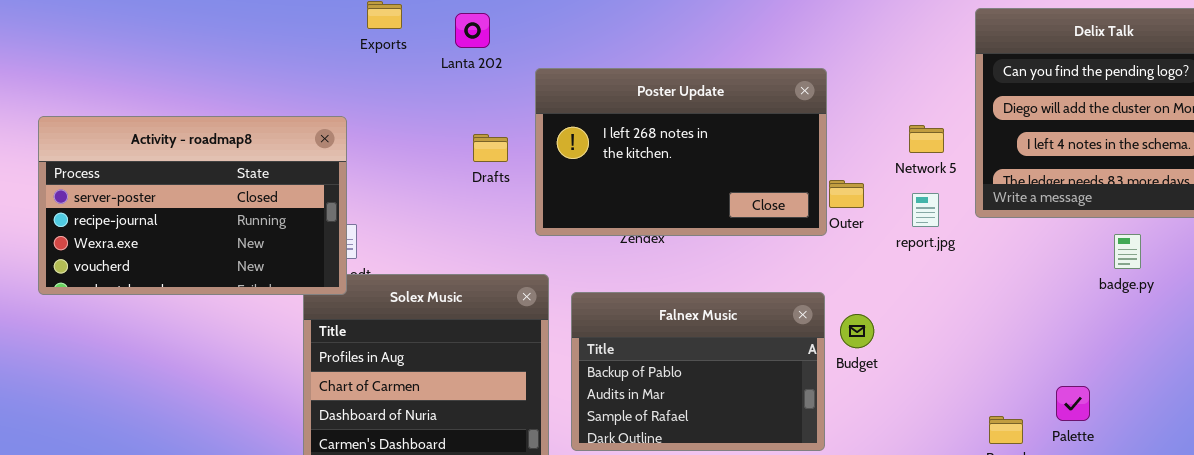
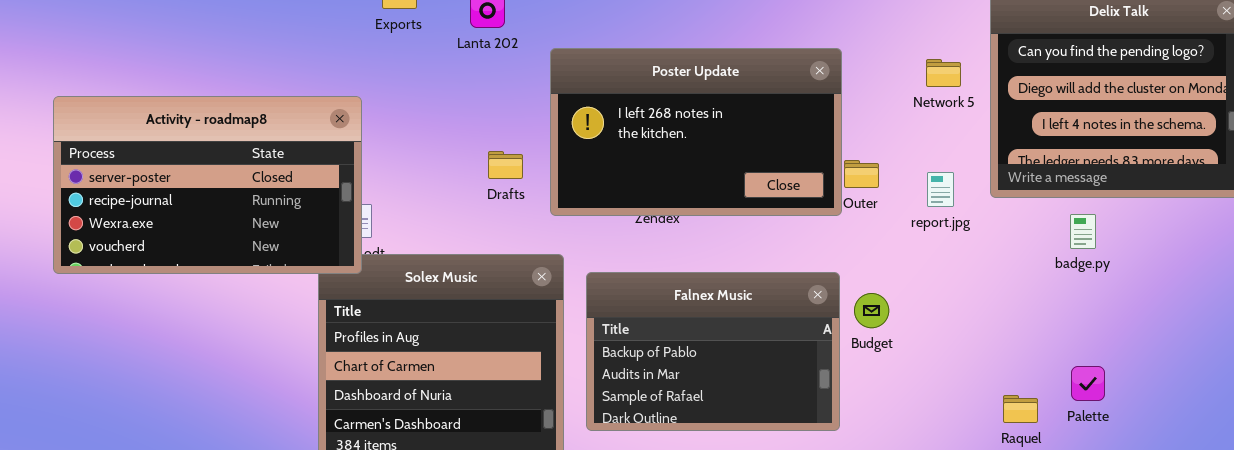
Network 5: [909,125,944,153] -> [926,59,961,87], moved
Drafts: [473,134,508,162] -> [488,151,523,179], moved
badge.py: [1114,234,1141,269] -> [1070,214,1096,249], moved

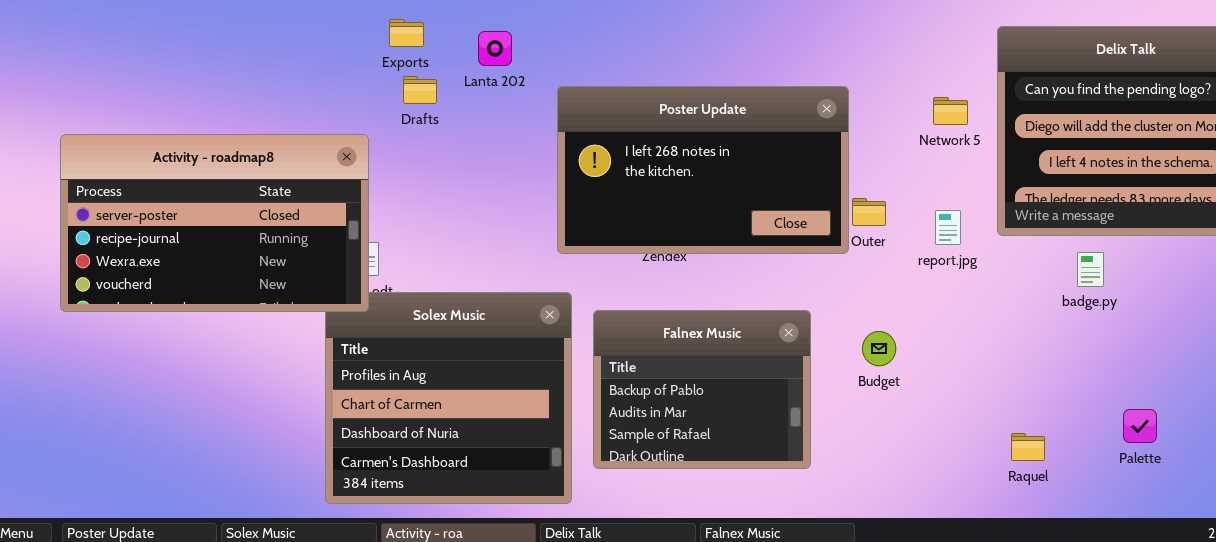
Drafts: [488,151,523,179] -> [403,76,437,104], moved
Falnex Music: [586,272,840,431] -> [593,310,811,469], resized
Palette: [1071,366,1105,401] -> [1123,409,1157,443], moved

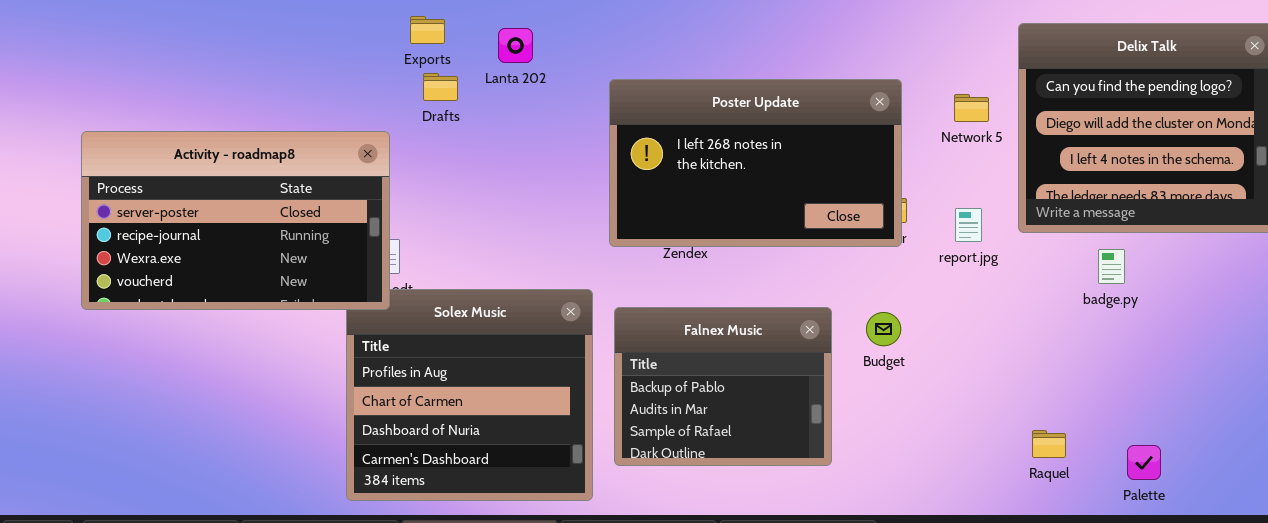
Poster Update: [557,86,849,254] -> [609,79,902,247], moved
Budget: [862,331,896,366] -> [866,312,901,346], moved
Palette: [1123,409,1157,443] -> [1127,445,1161,480], moved

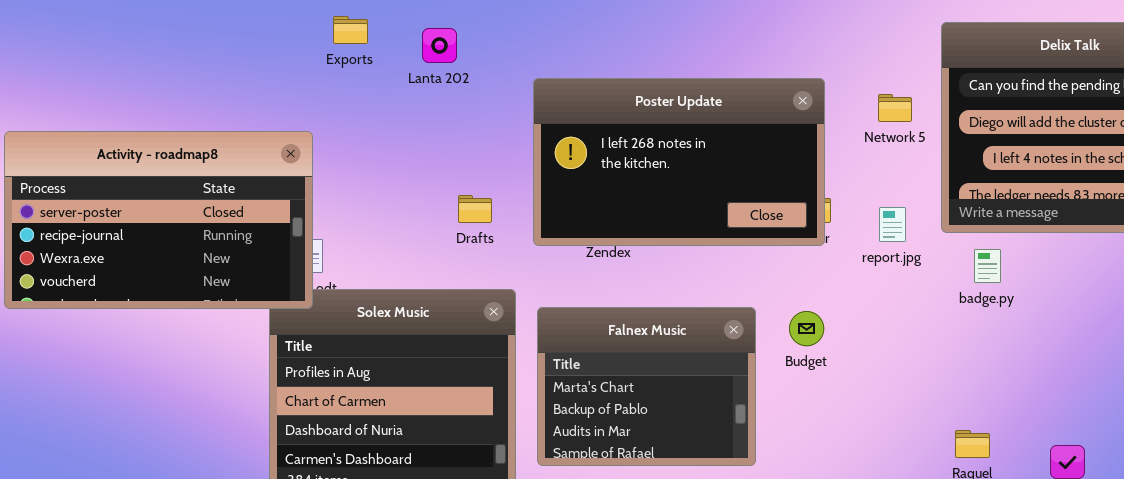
Drafts: [423,73,458,101] -> [458,195,492,223], moved
badge.py: [1098,249,1125,284] -> [974,249,1001,283], moved
Falnex Music: [614,307,832,466] -> [537,307,756,466], scrolled up 1 row

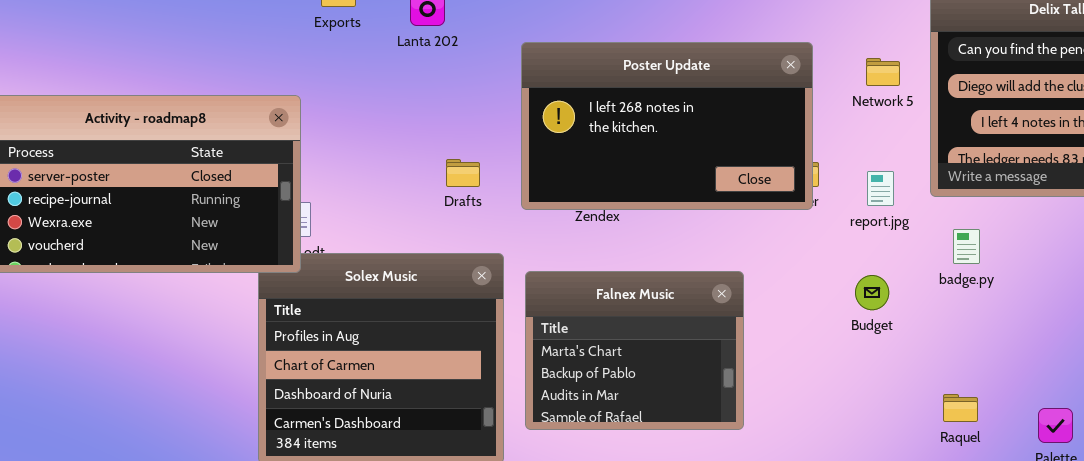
badge.py: [974,249,1001,283] -> [953,229,980,264], moved
Budget: [789,311,824,346] -> [855,275,889,310], moved

